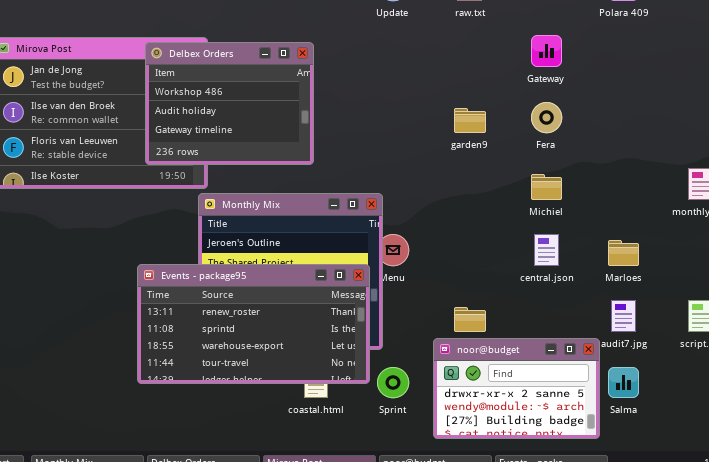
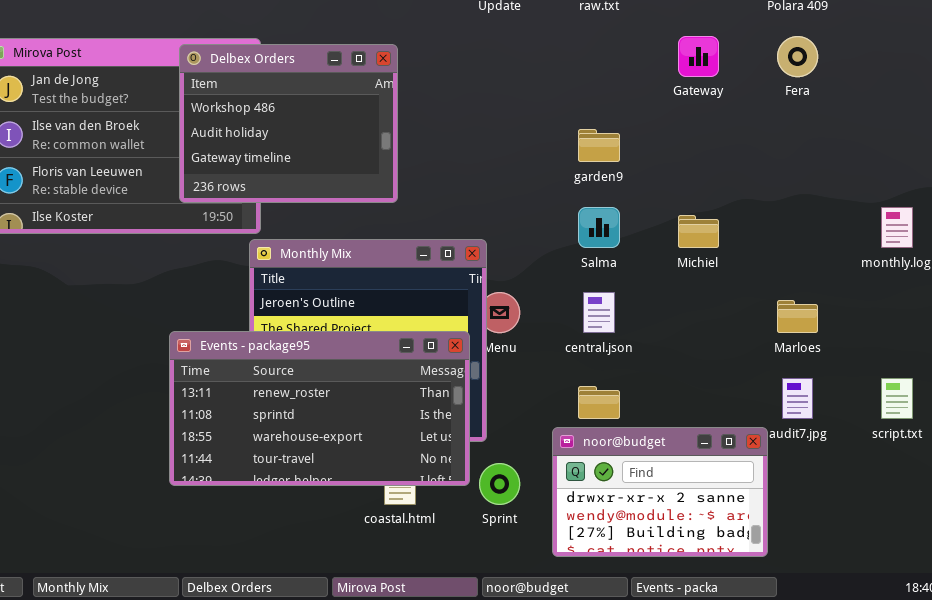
Fera: [531,102,562,133] -> [777,36,818,77], moved
central.json: [534,234,559,266] -> [583,292,615,333], moved
Salma: [608,367,639,398] -> [578,207,620,248], moved

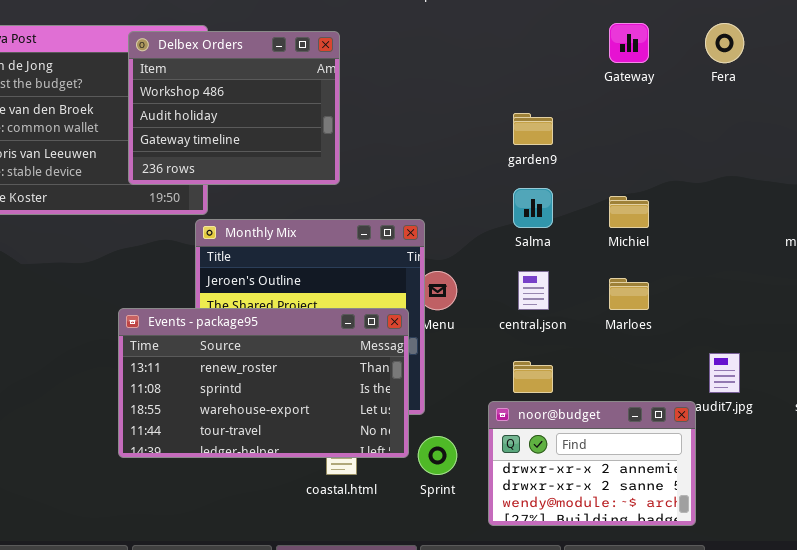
Marloes: [777,300,818,333] -> [609,278,649,310], moved
noor@budget: [552,427,768,557] -> [488,401,696,526], scrolled up 1 row

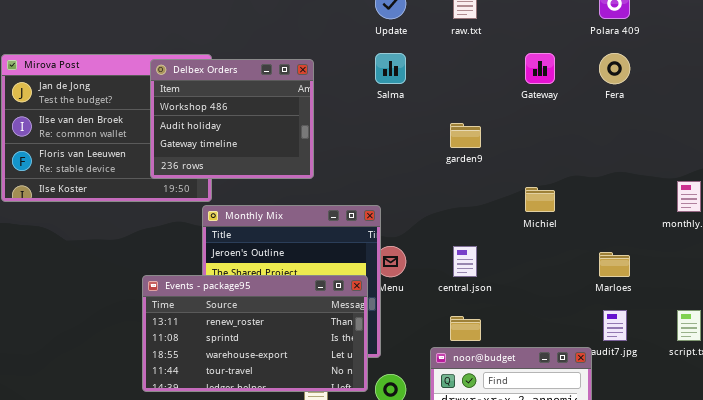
Salma: [513,188,553,228] -> [375,53,406,84], moved
Marloes: [609,278,649,310] -> [599,252,630,277], moved

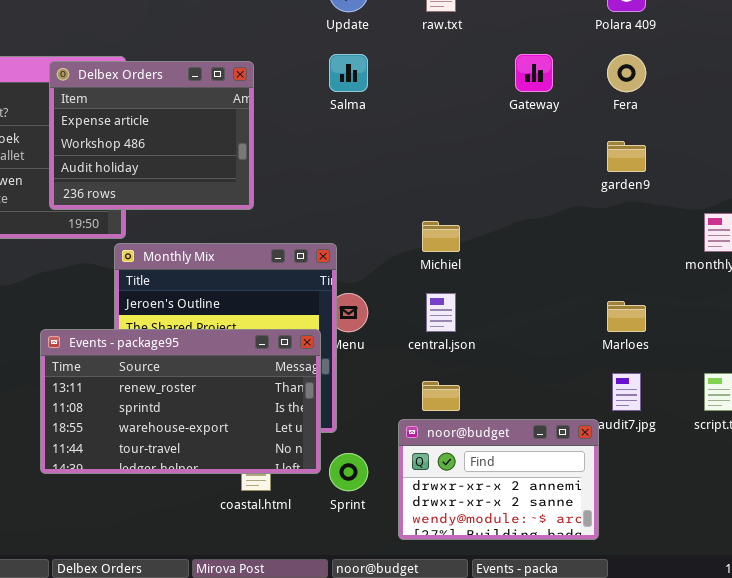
Delbex Orders: [150,59,314,179] -> [49,61,254,210], scrolled up 1 row
garden9: [450,123,481,148] -> [607,141,646,172], moved
Michiel: [525,187,555,212] -> [422,221,460,252], moved

